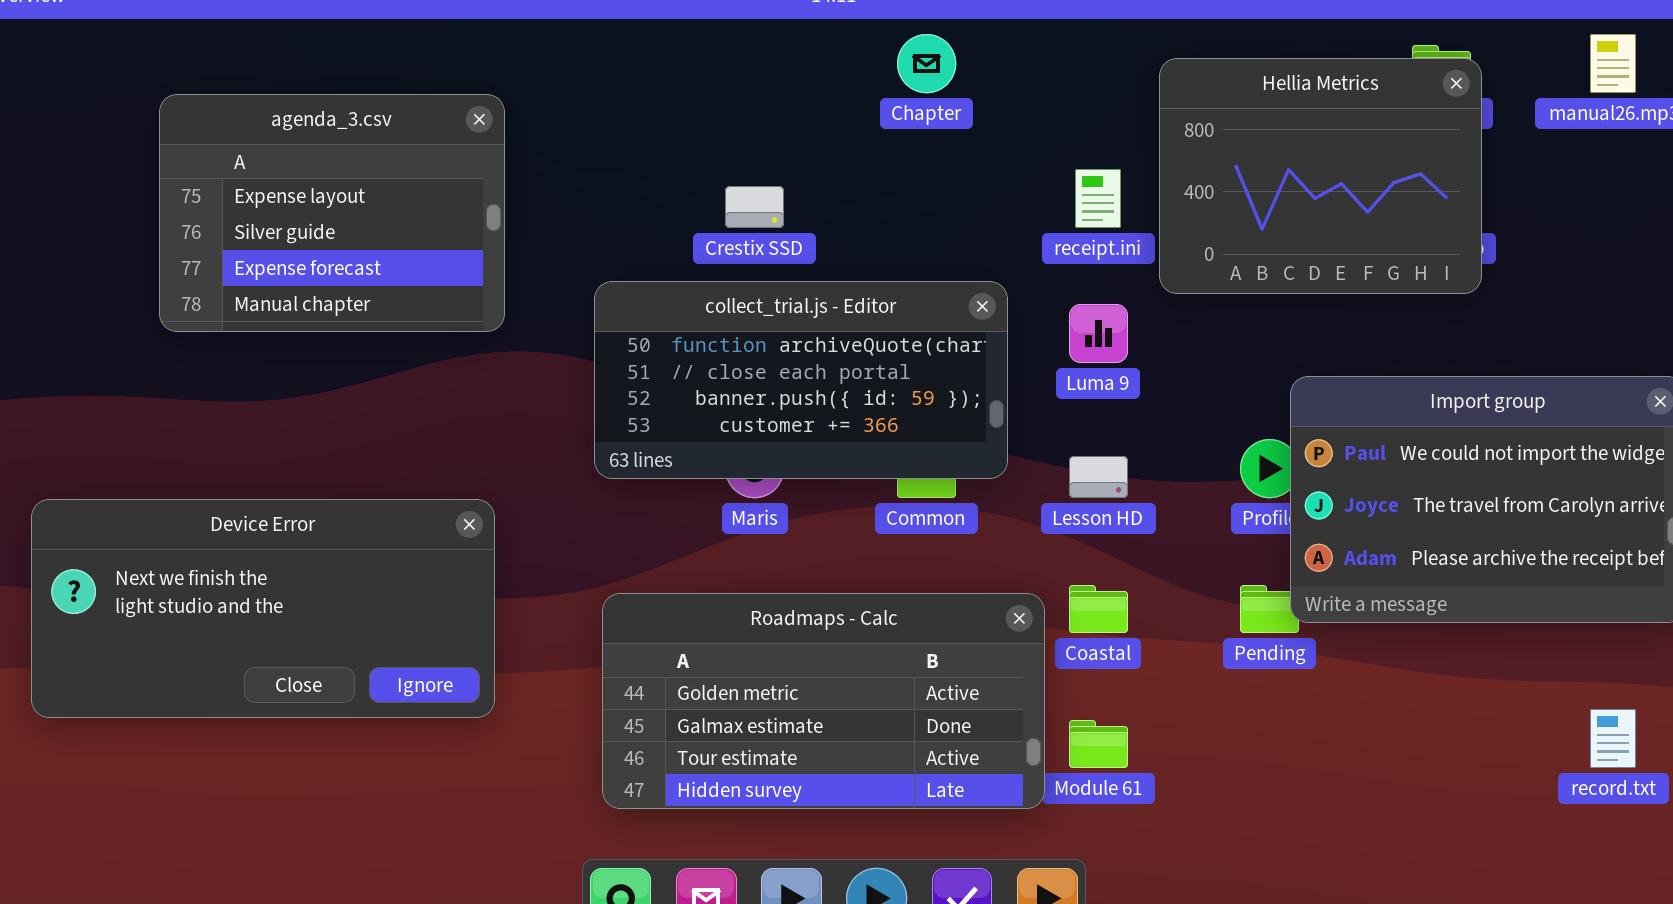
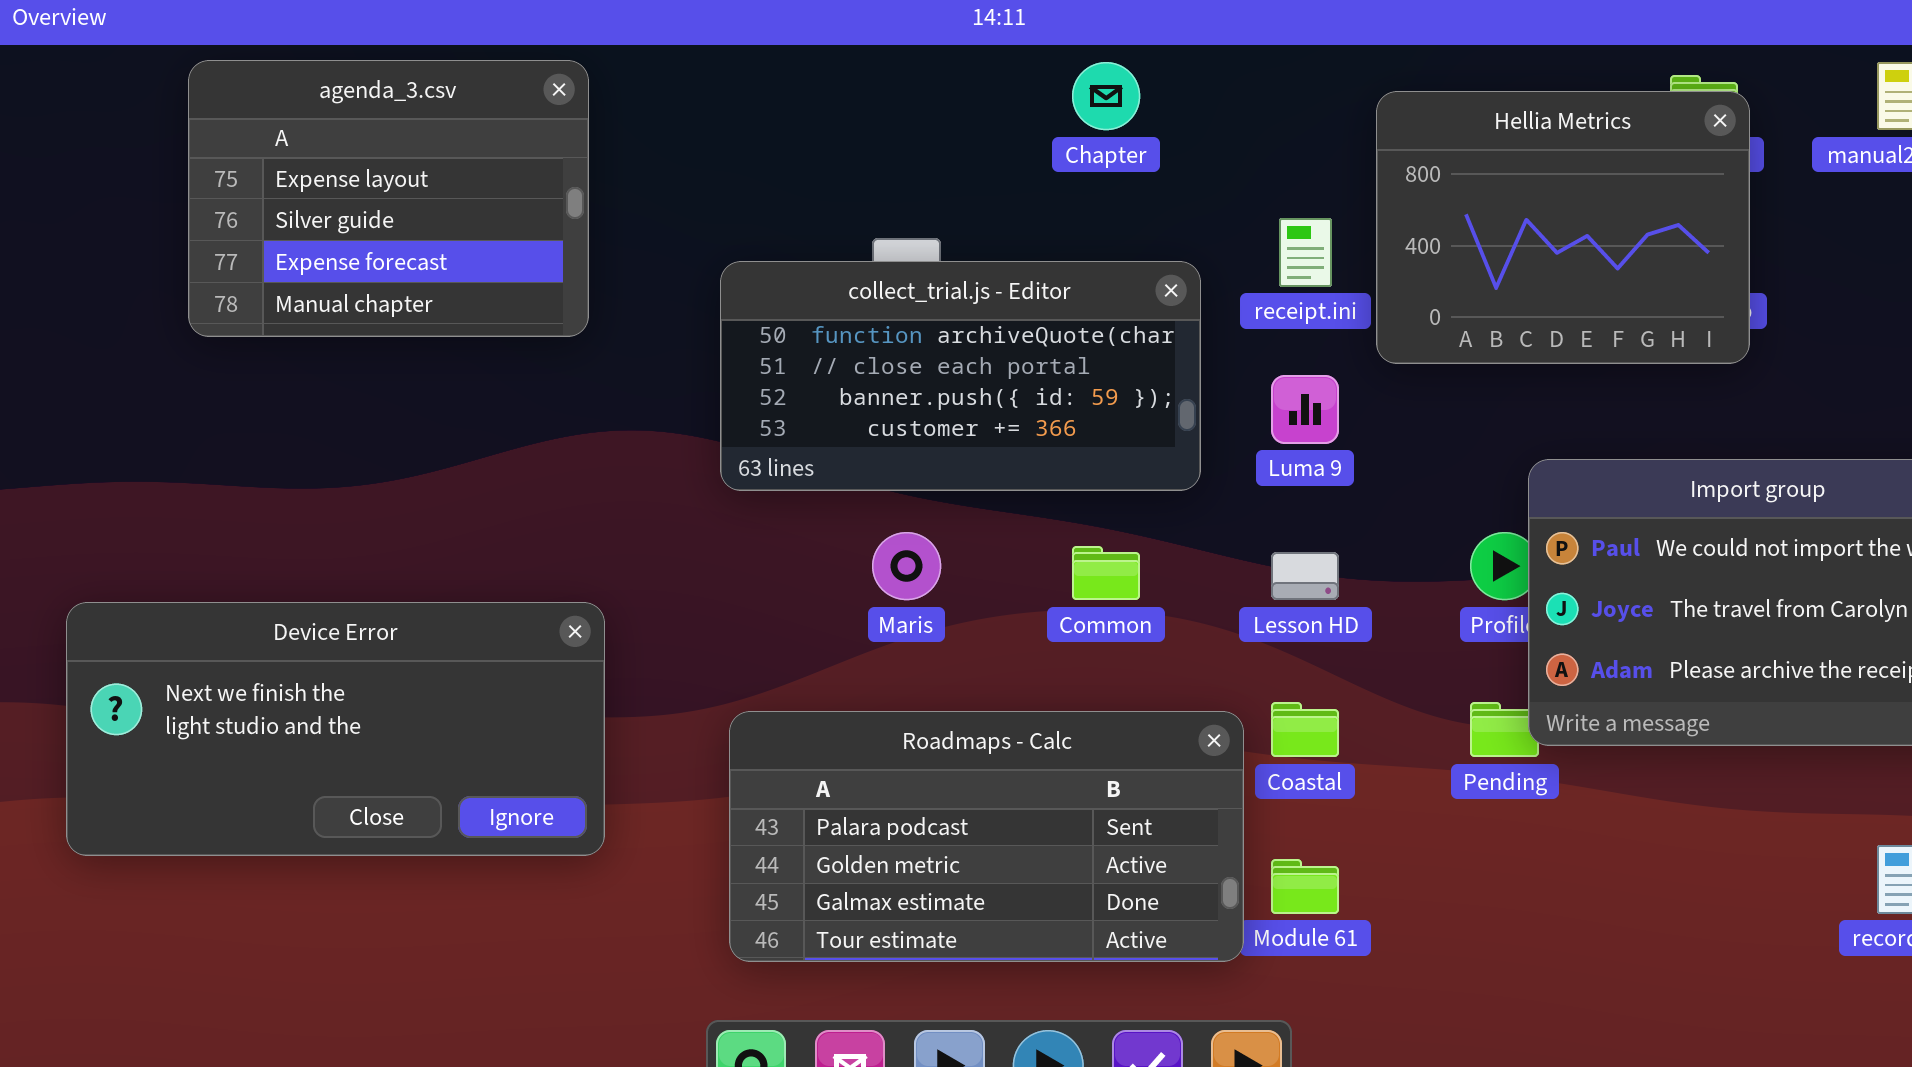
agenda_3.csv: [159,94,505,332] -> [188,60,589,337], moved
collect_trial.js - Editor: [594,281,1008,479] -> [720,261,1201,491], moved
Roadmaps - Calc: [602,593,1045,809] -> [729,711,1244,962], scrolled up 1 row

